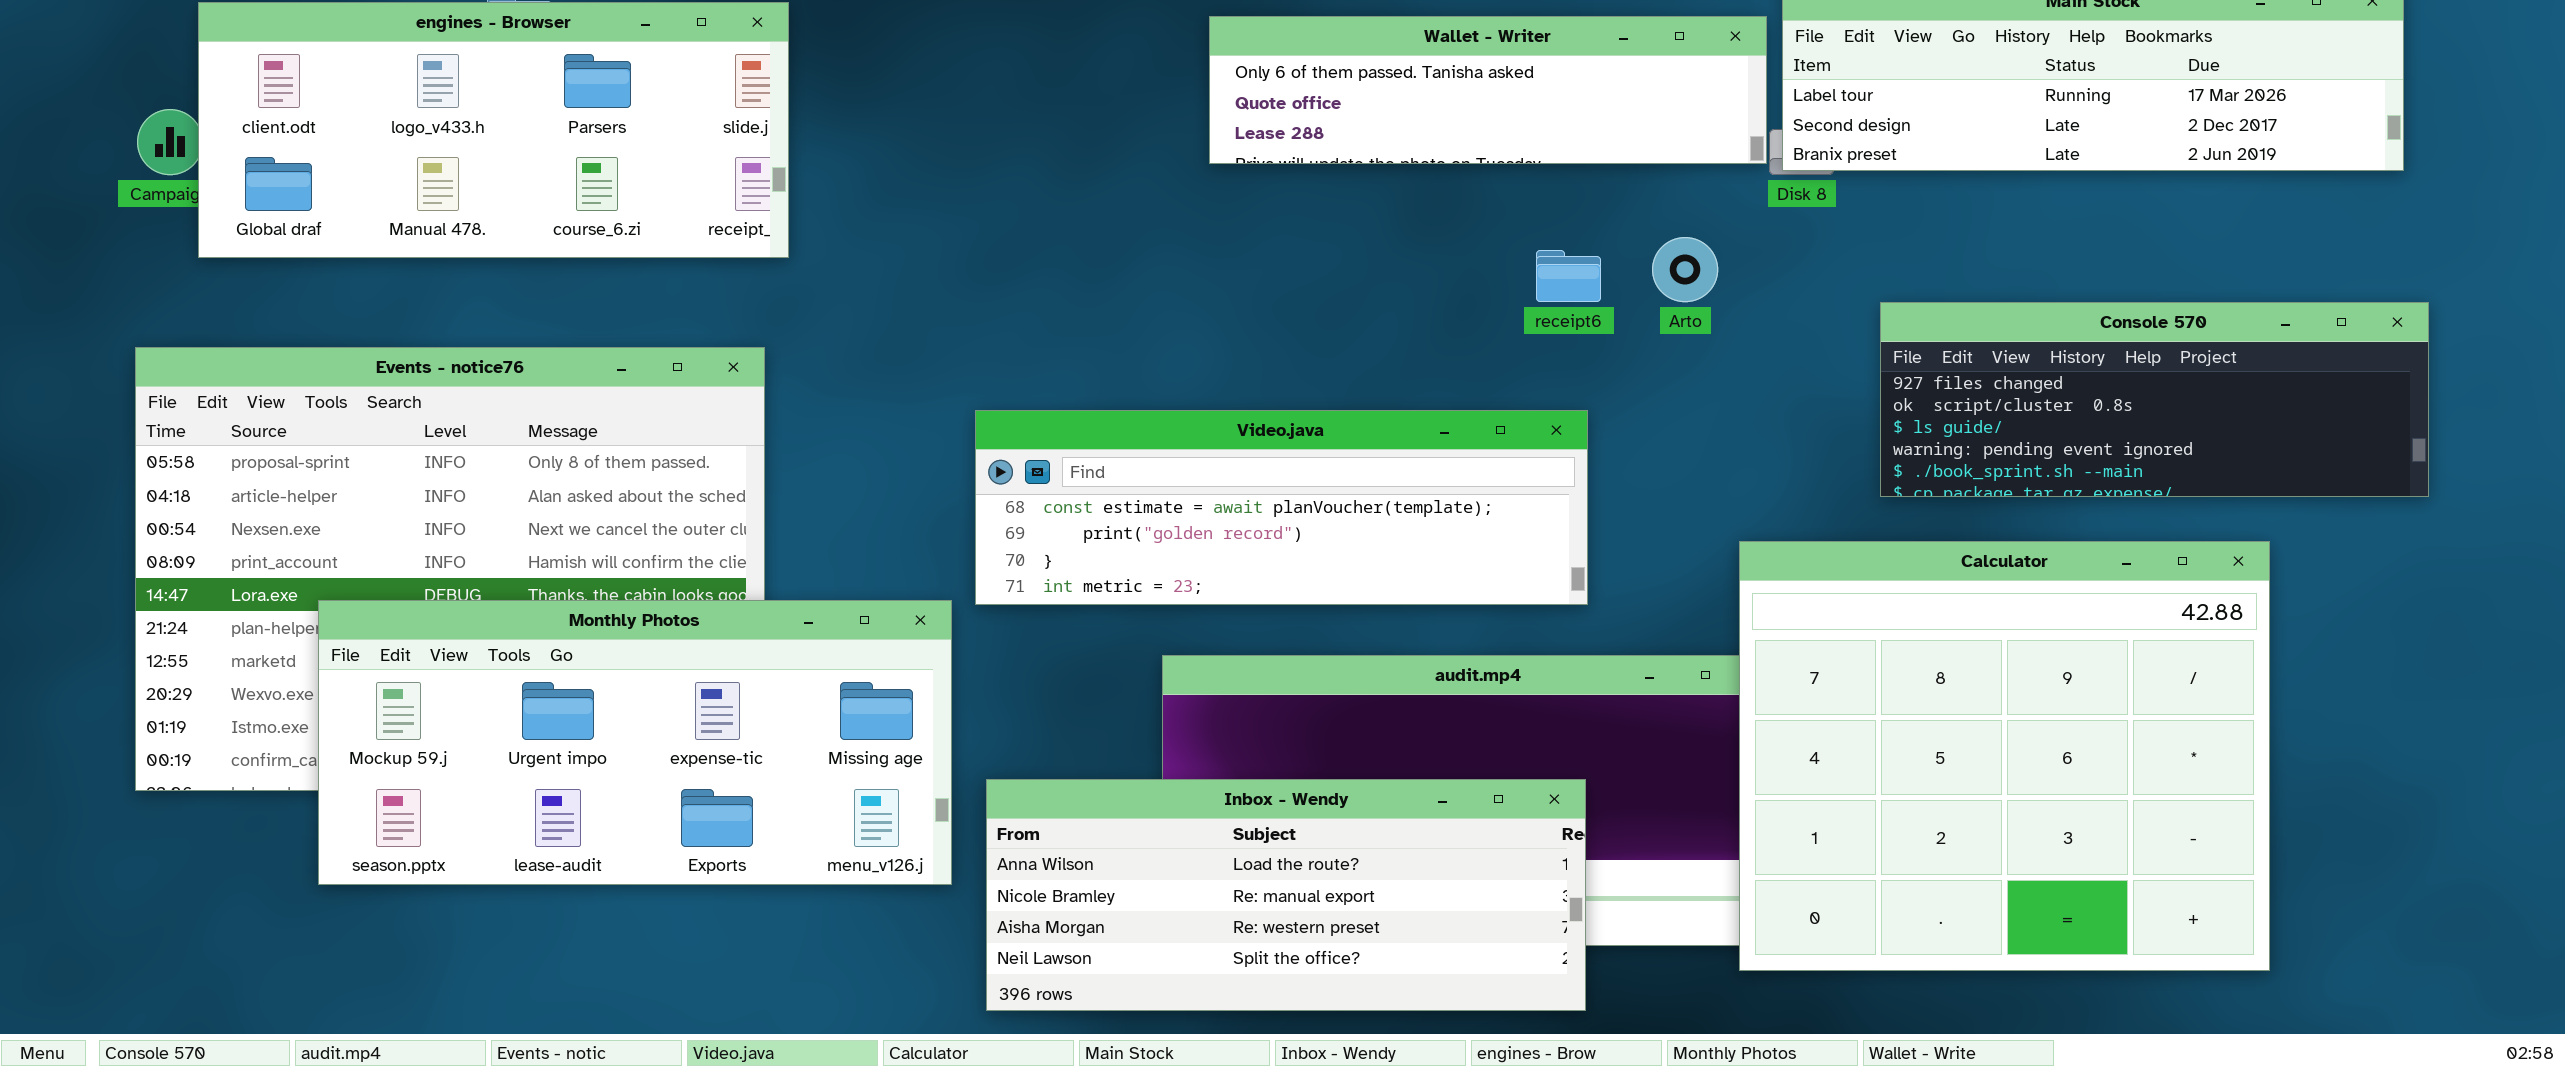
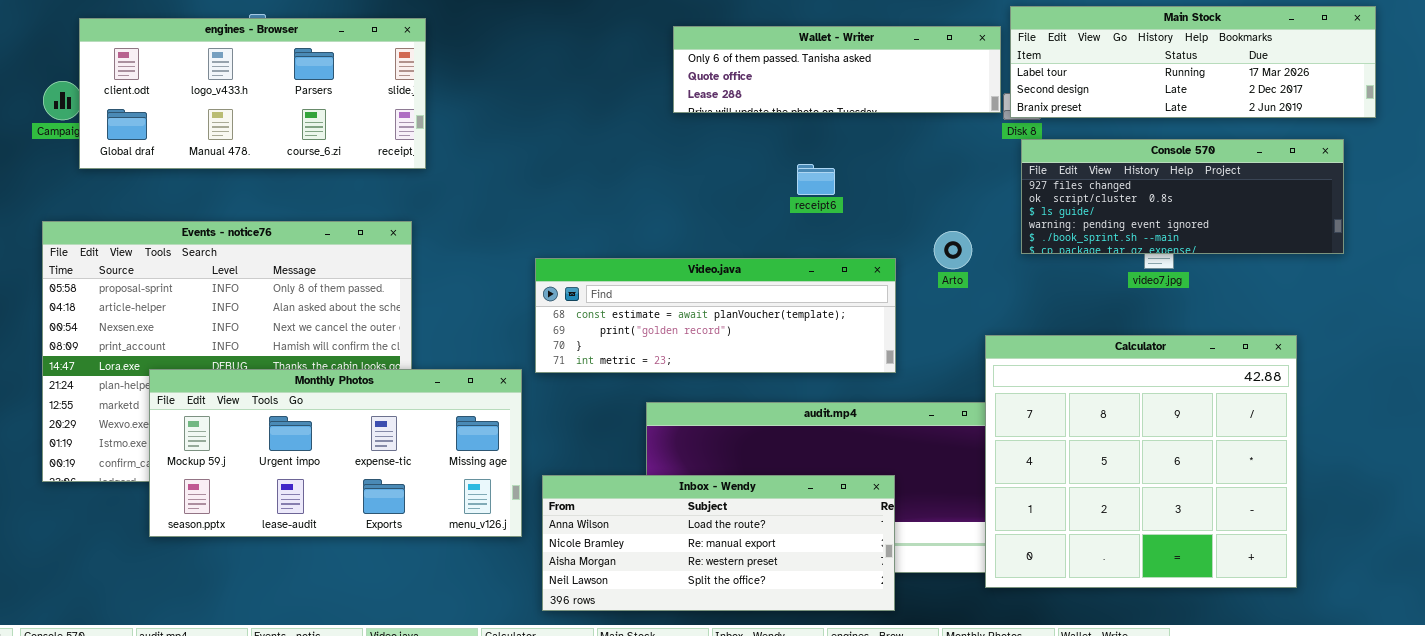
Arto: [1652,237,1718,302] -> [934,231,972,269], moved
receipt6: [1536,250,1601,302] -> [797,164,835,195], moved
Console 570: [1880,302,2429,497] -> [1021,139,1344,254], moved

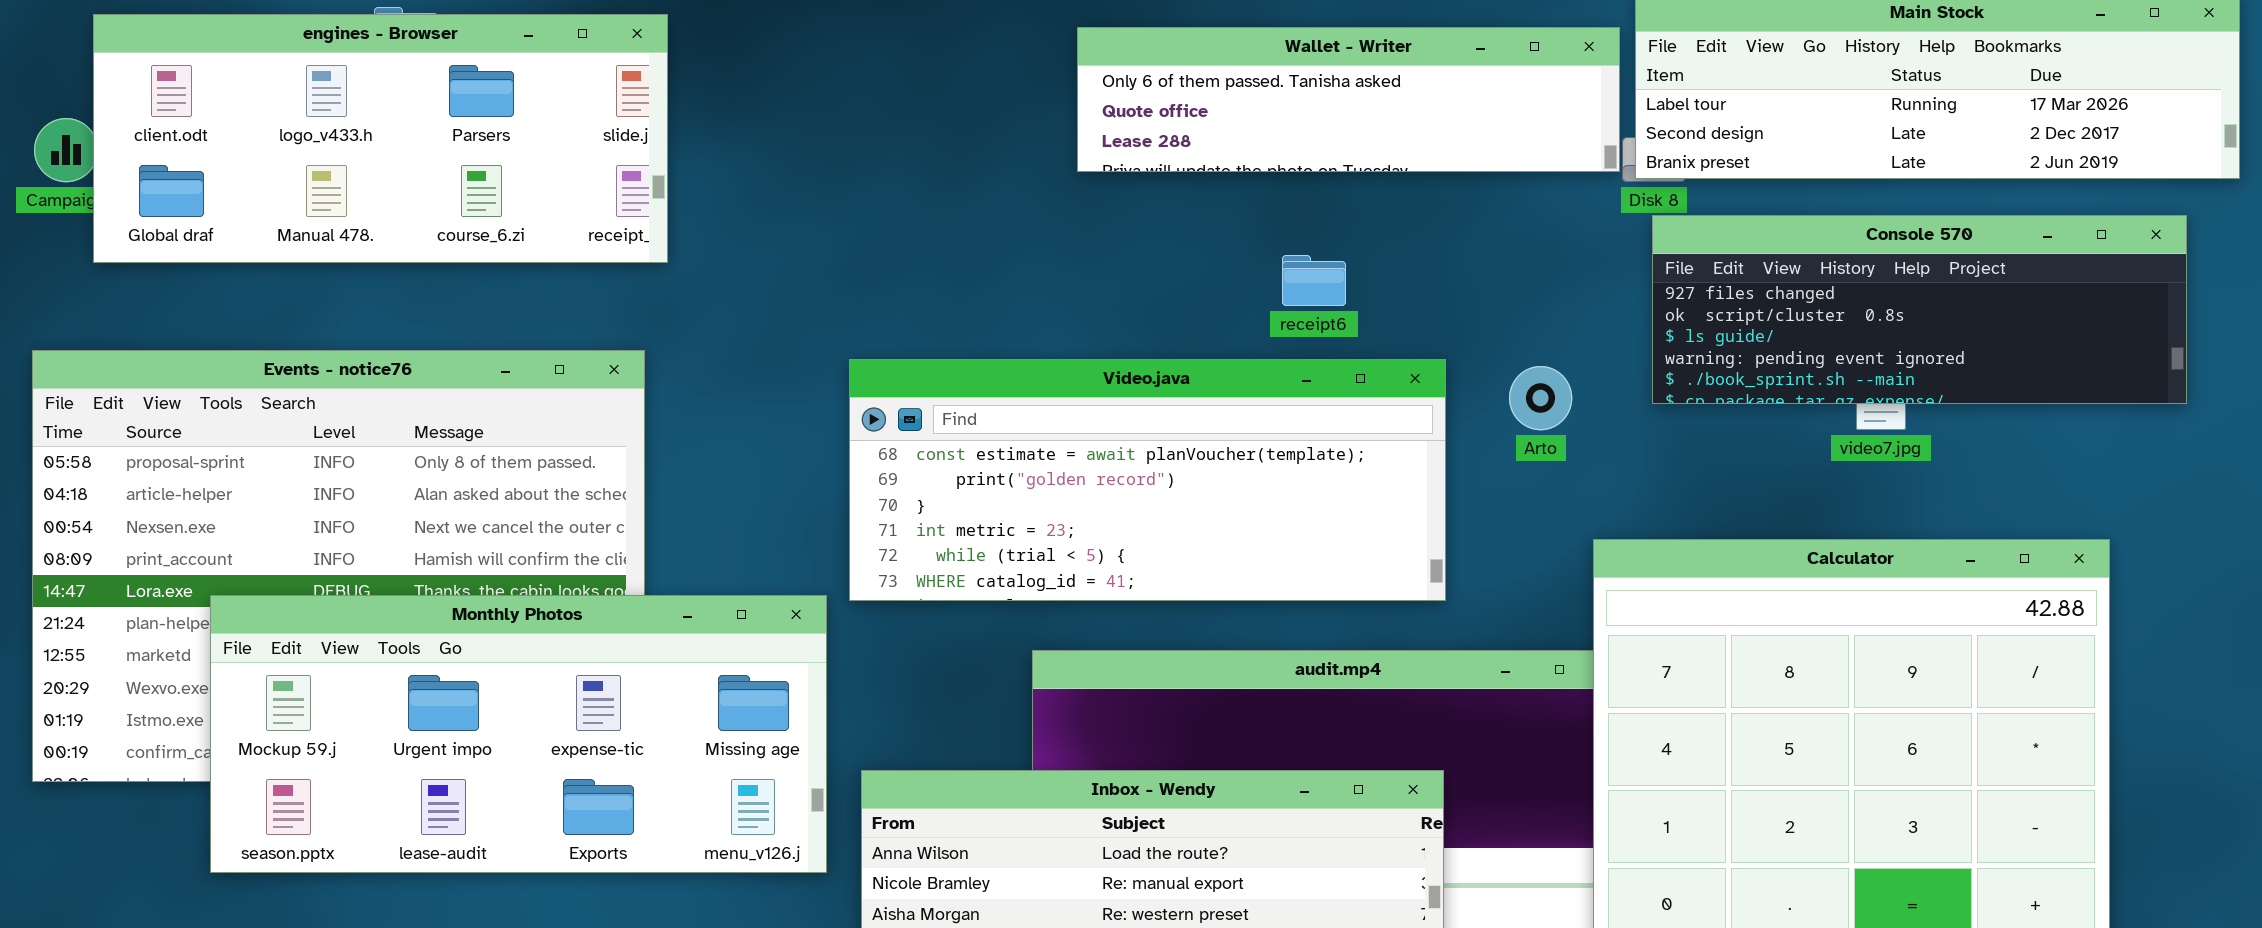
Video.java: [535,258,896,373] -> [849,359,1446,601], resized

